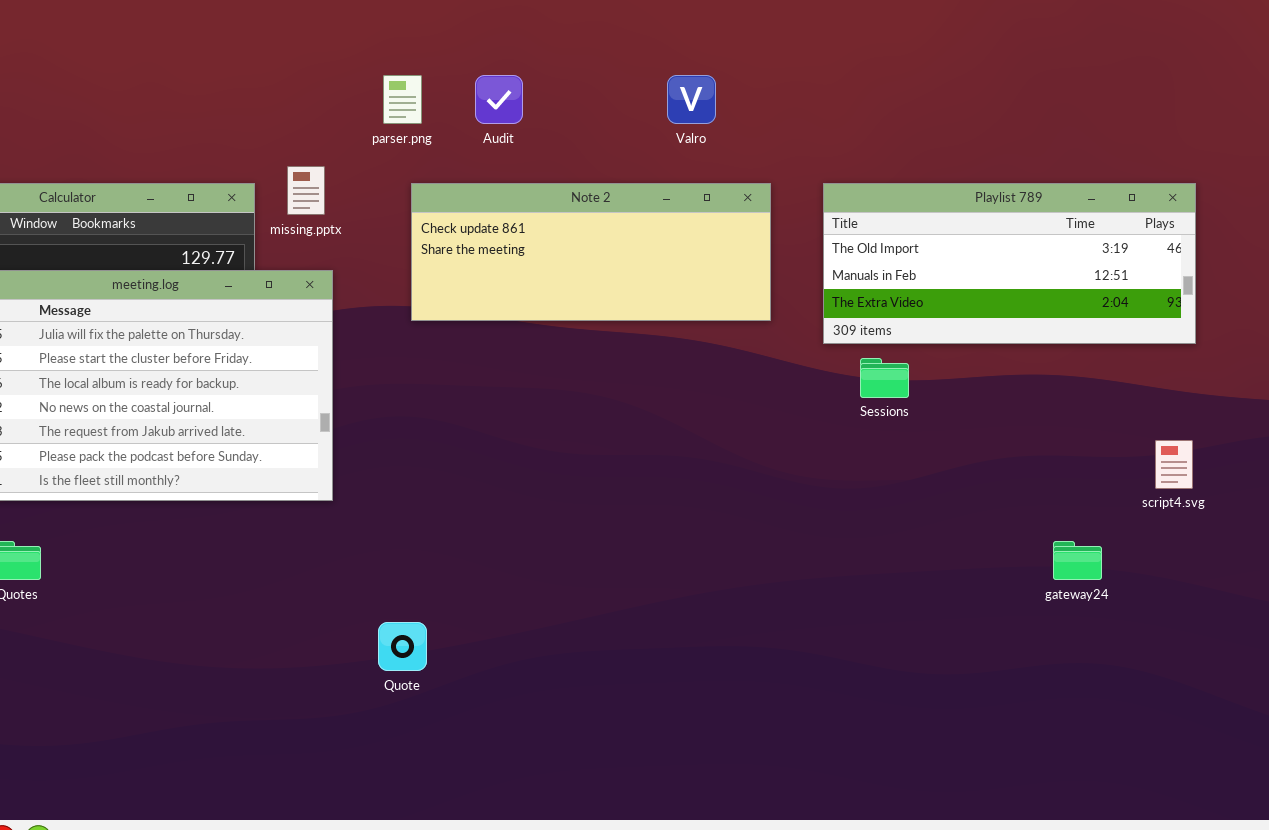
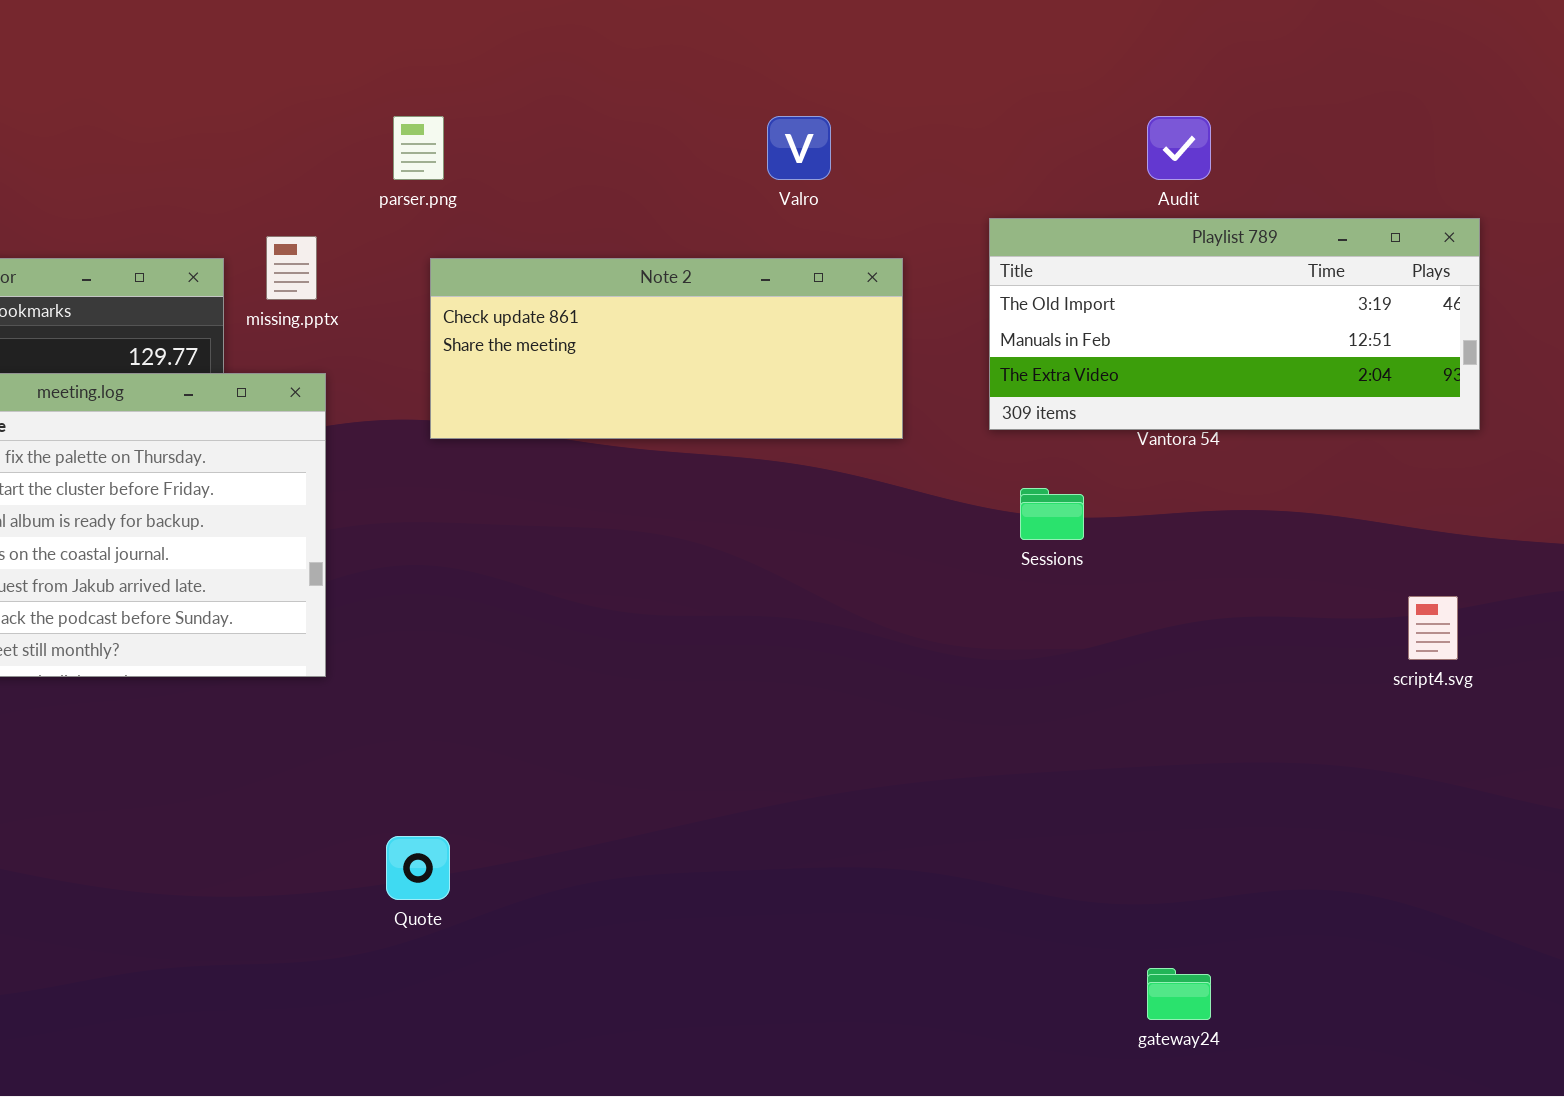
Audit: [475,75,523,124] -> [1147,116,1211,180], moved
Playlist 789: [823,183,1196,344] -> [989,218,1480,430], moved
gateway24: [1053,541,1102,580] -> [1147,968,1211,1020], moved

